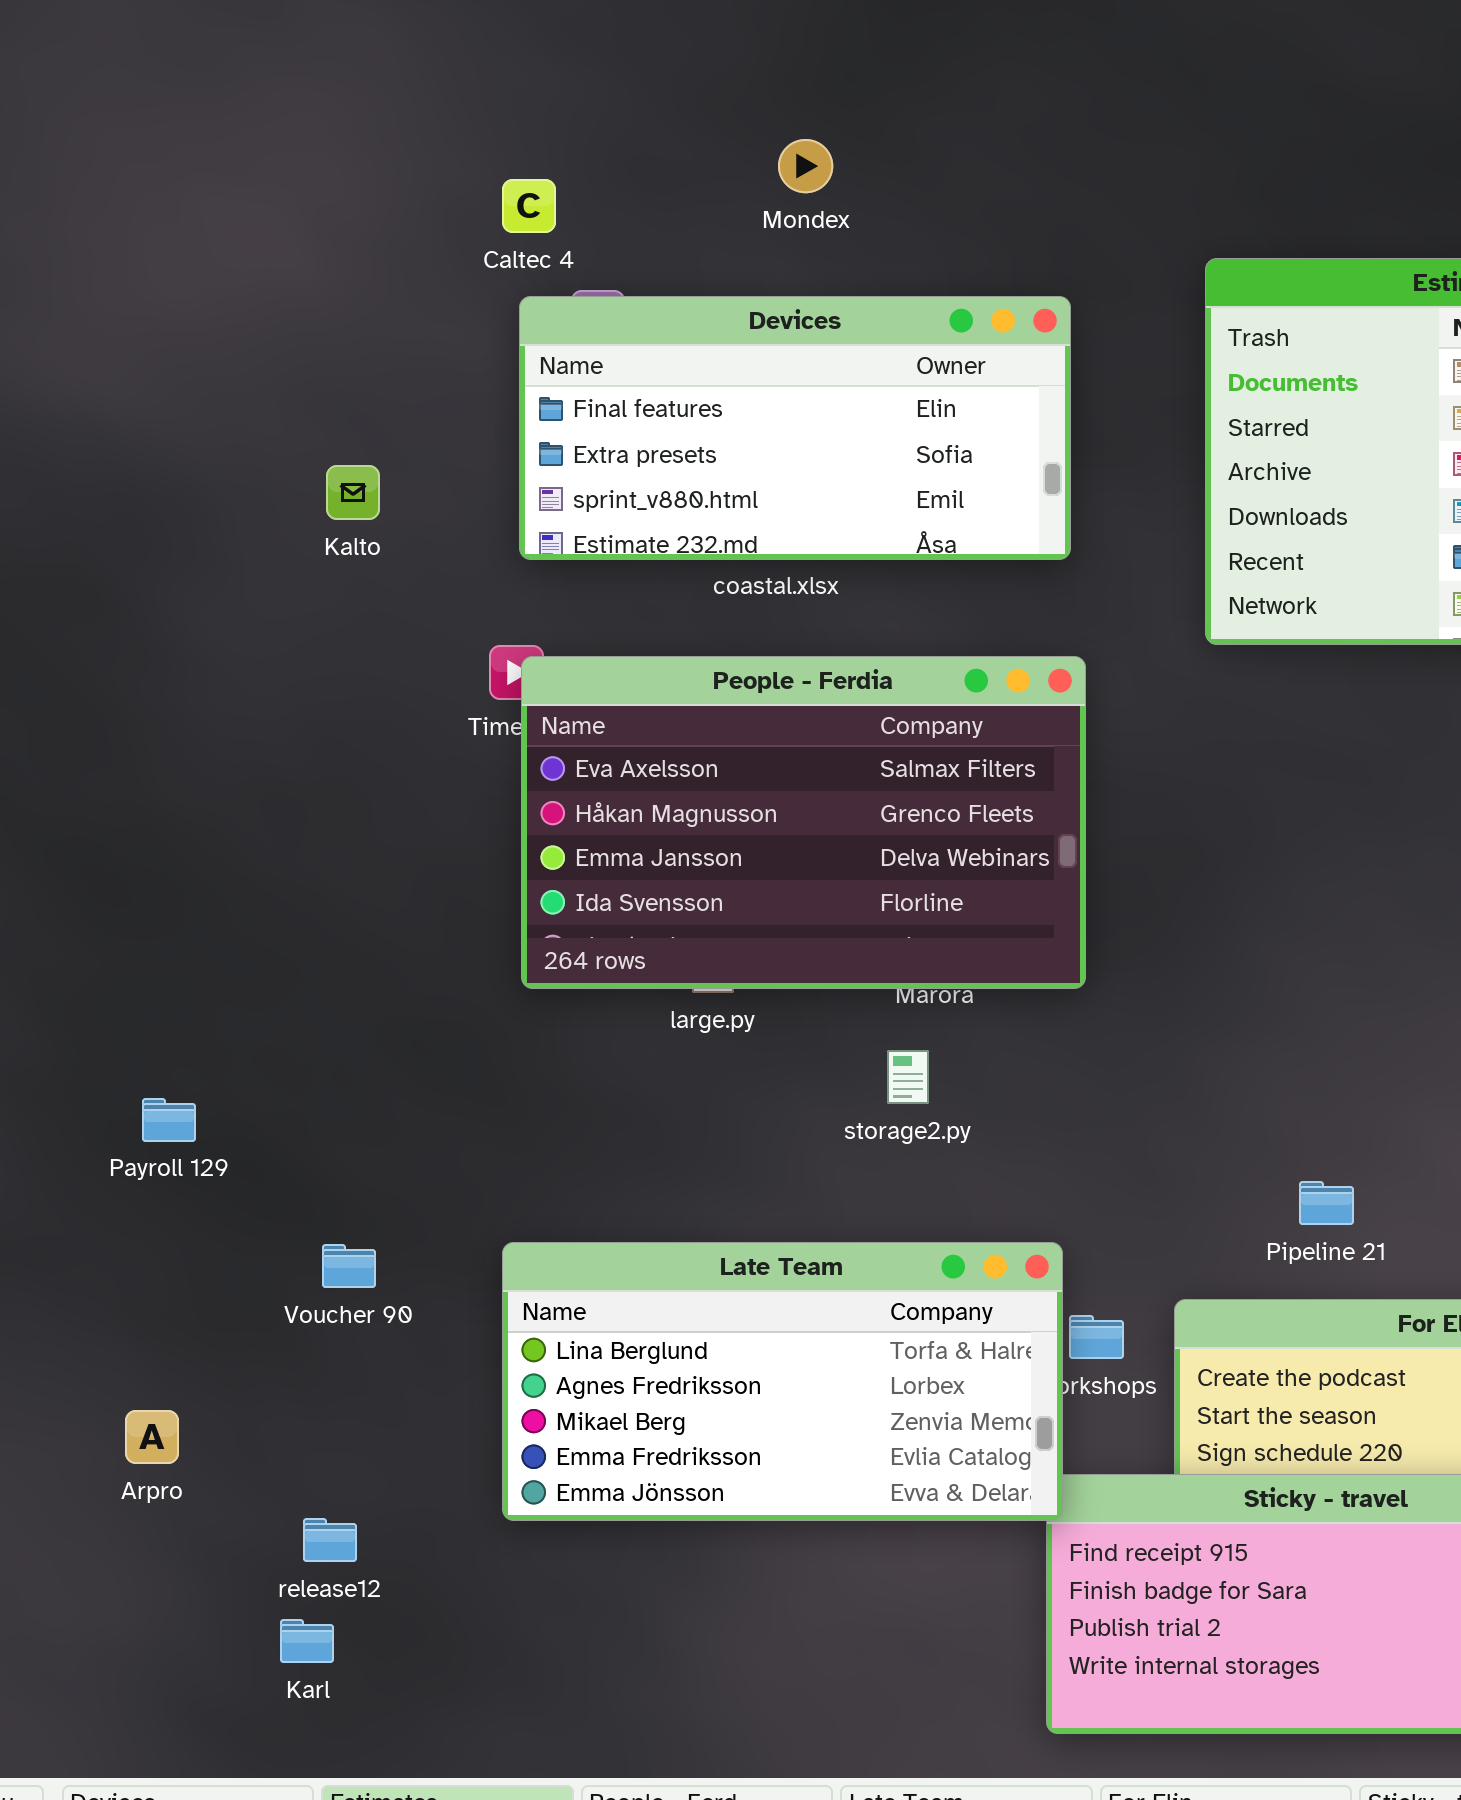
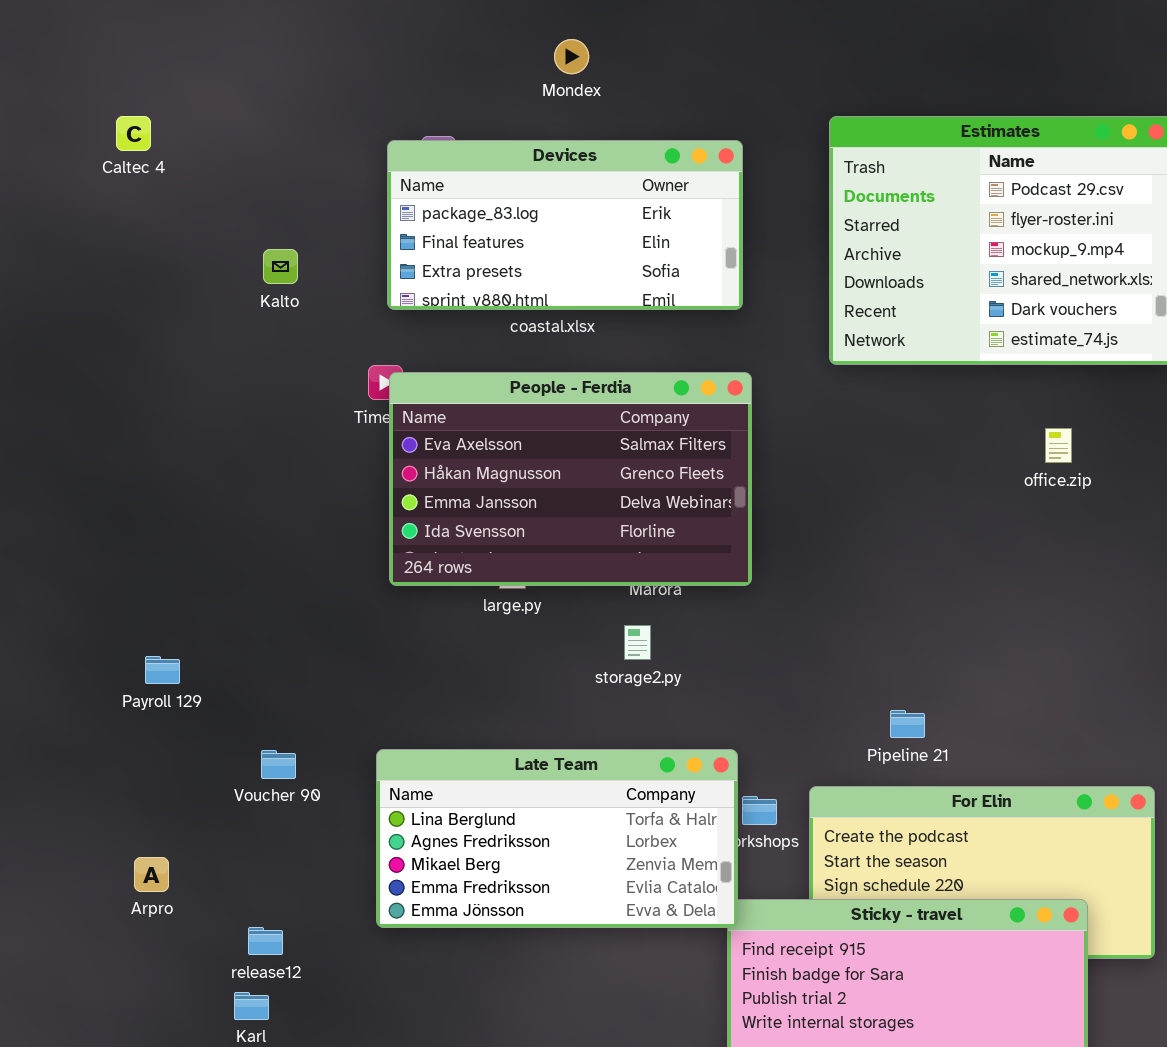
Caltec 4: [502,179,556,233] -> [116,116,151,151], moved
Devices: [519,296,1071,560] -> [387,140,743,310], scrolled up 1 row

